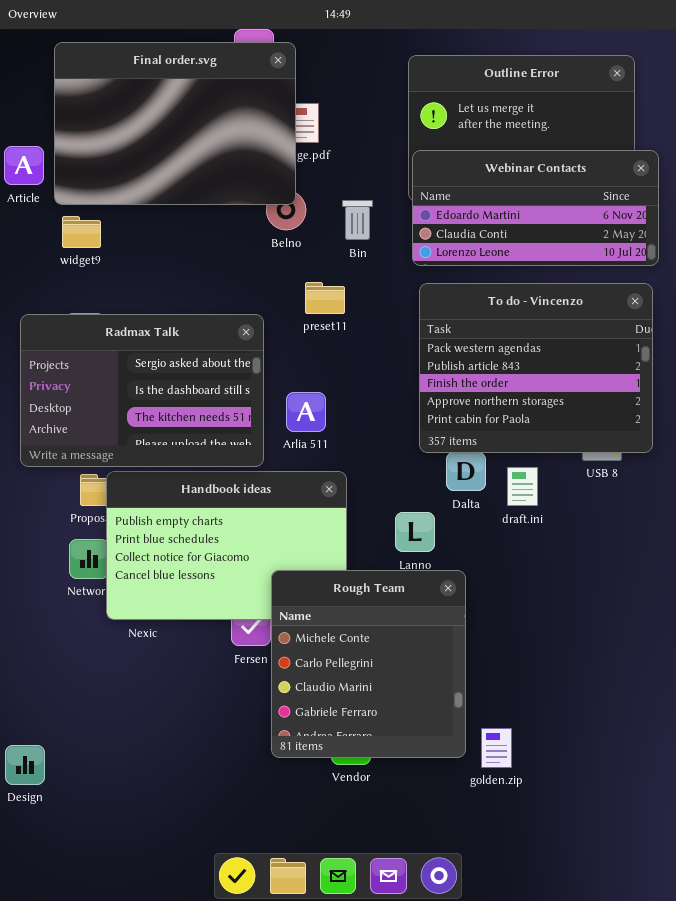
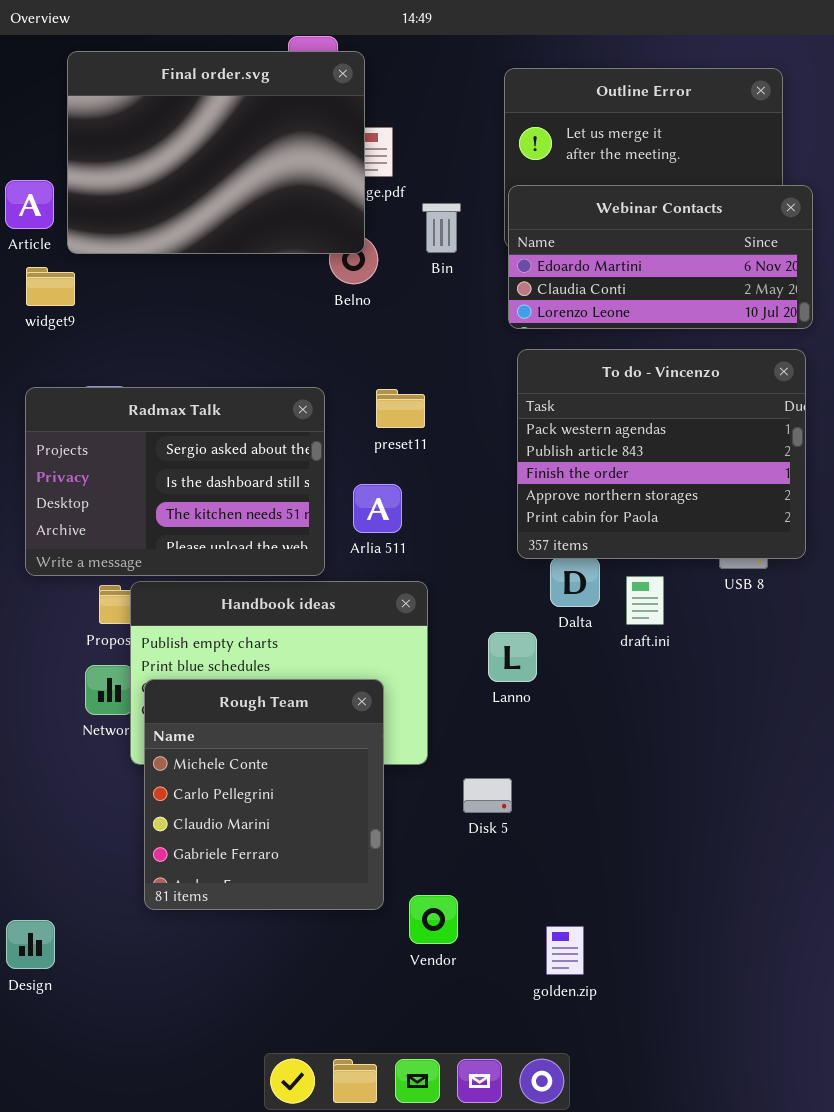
Bin: [342,200,373,240] -> [422,203,461,253], moved
widget9: [62,216,101,248] -> [26,267,75,306], moved
preset11: [305,282,345,314] -> [376,389,425,428], moved
Rough Team: [271,570,466,758] -> [144,679,384,910], moved
golden.zip: [481,728,512,768] -> [546,926,584,975], moved

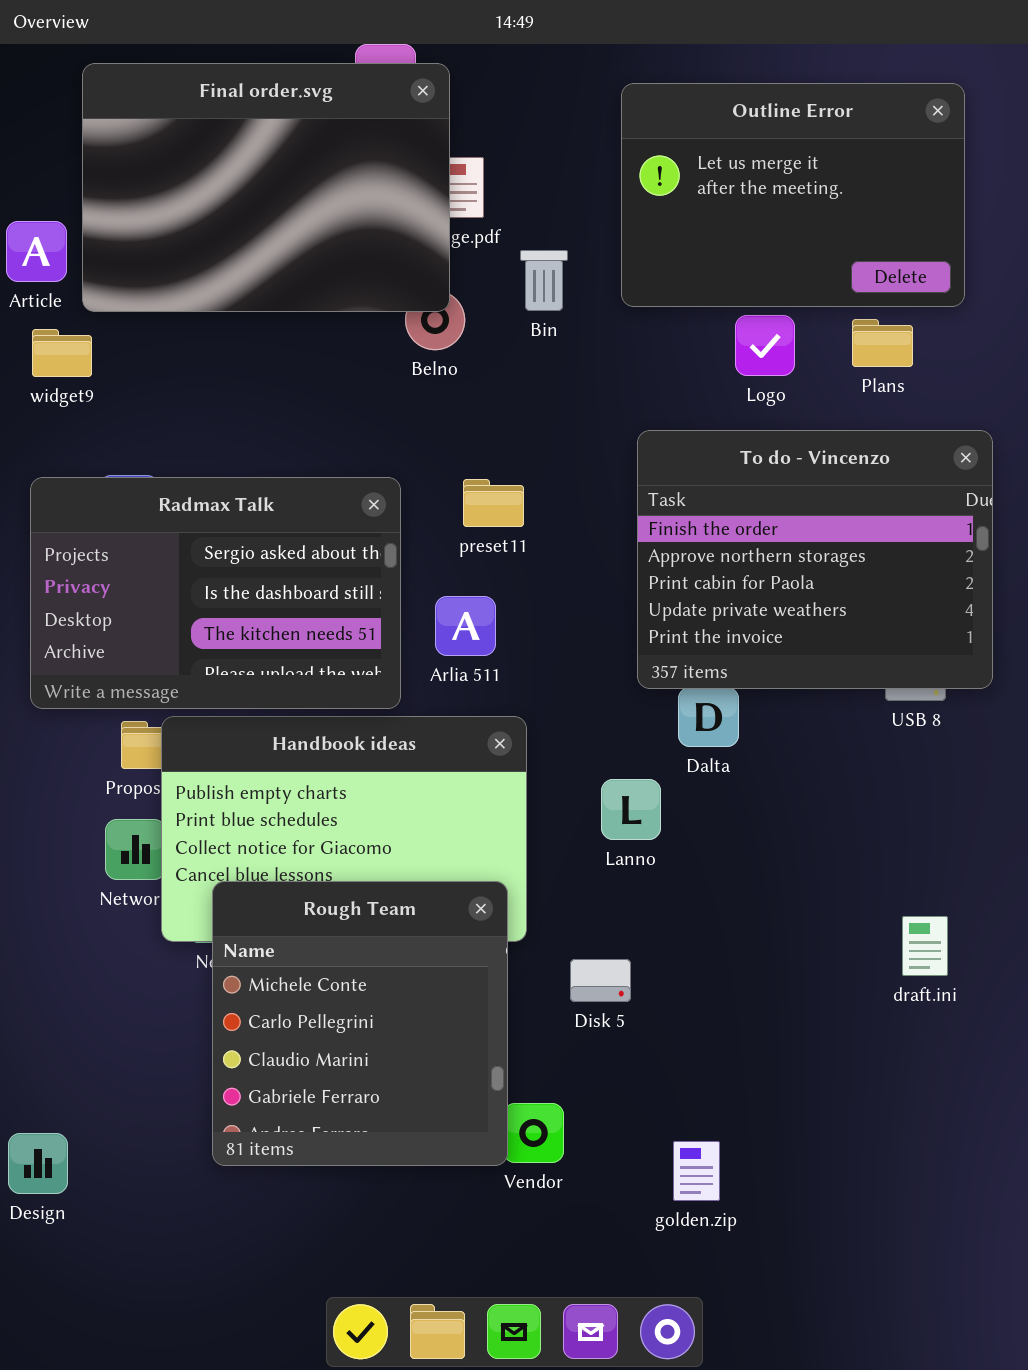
Webinar Contacts: [508,185,813,329] -> none, closed
To do - Vincenzo: [517,349,806,559] -> [637,430,993,689], scrolled down 2 rows
draft.ini: [626,576,664,625] -> [902,916,948,976], moved
Rough Team: [144,679,384,910] -> [212,881,508,1166], moved

